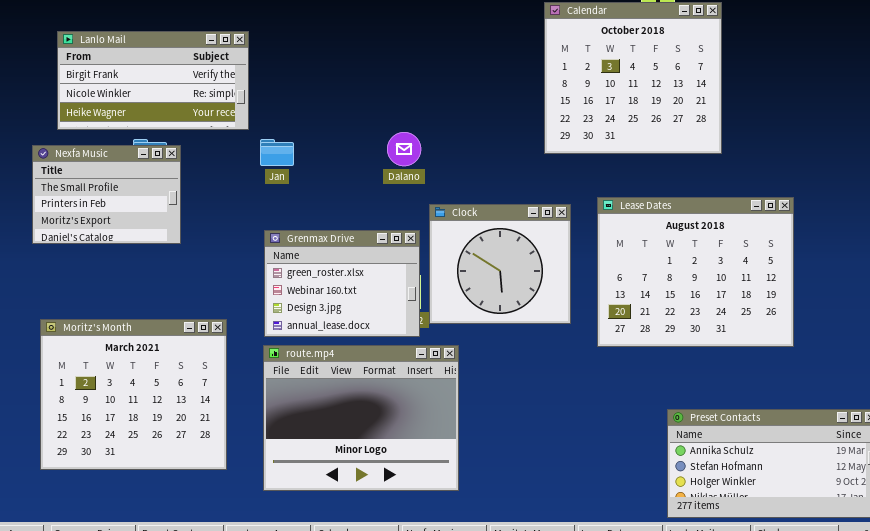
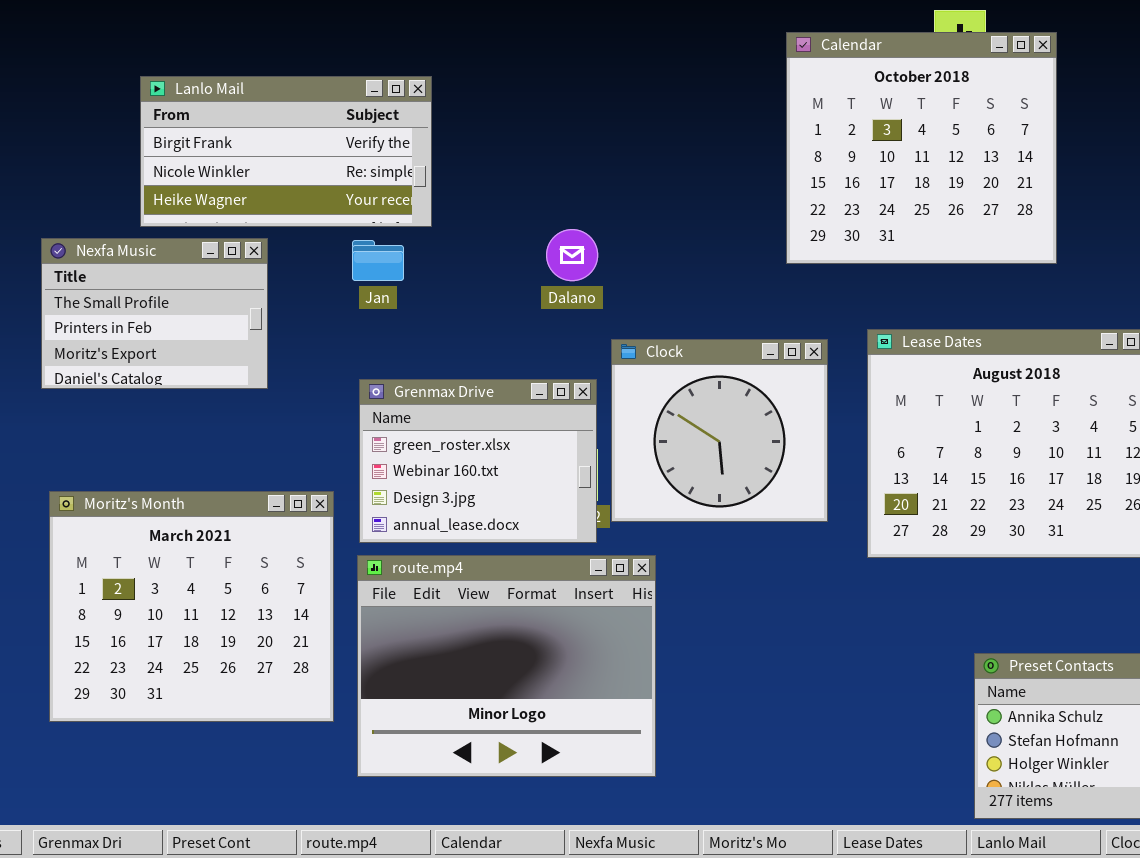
Lanlo Mail: [57,31,249,130] -> [140,76,432,227], moved
Nexfa Music: [32,145,181,244] -> [41,238,268,389], moved
Moritz's Month: [40,319,227,470] -> [49,491,334,722], moved

